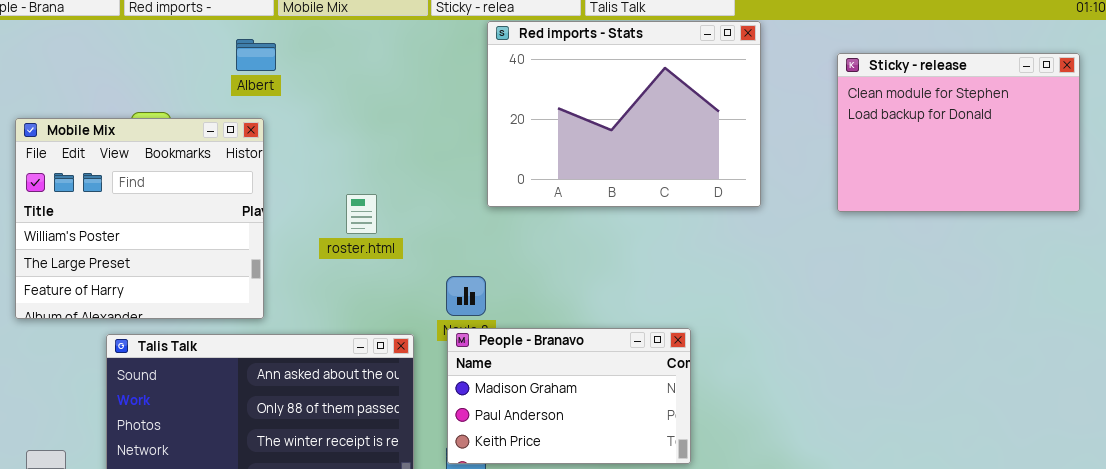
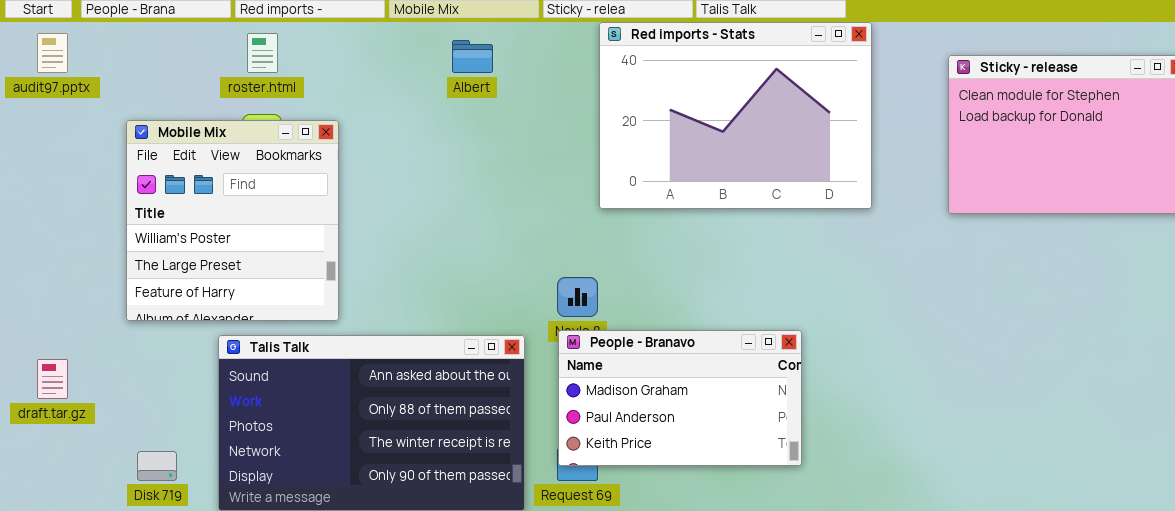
Albert: [236,39,276,71] -> [452,40,493,73], moved
Mobile Mix: [15,118,264,319] -> [126,120,339,321], resized
roster.html: [346,194,377,234] -> [247,33,278,73], moved

